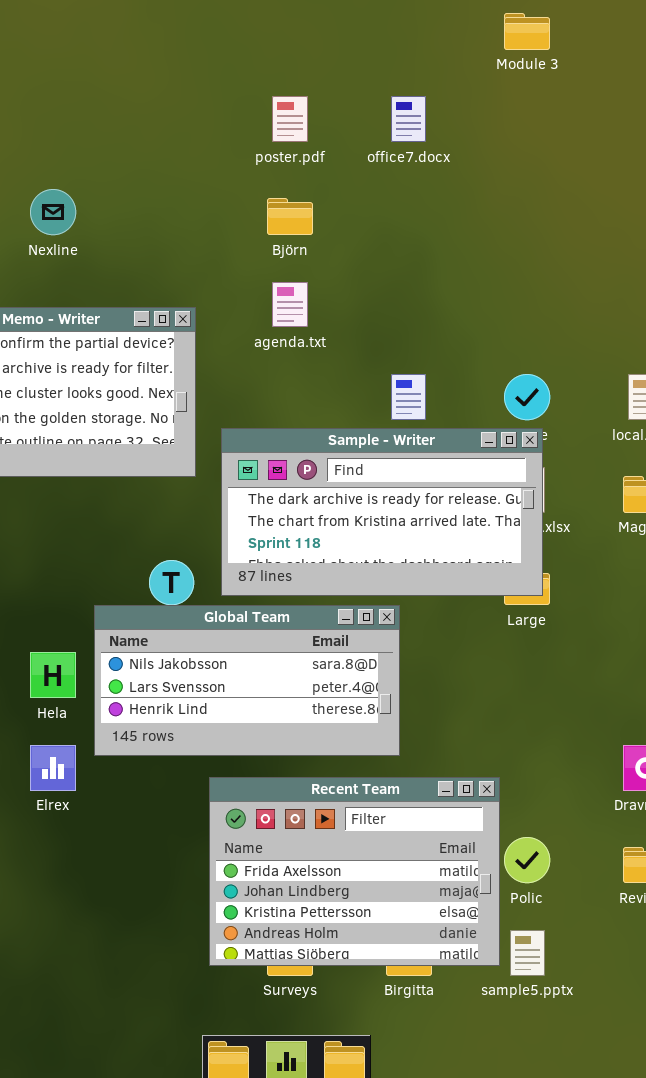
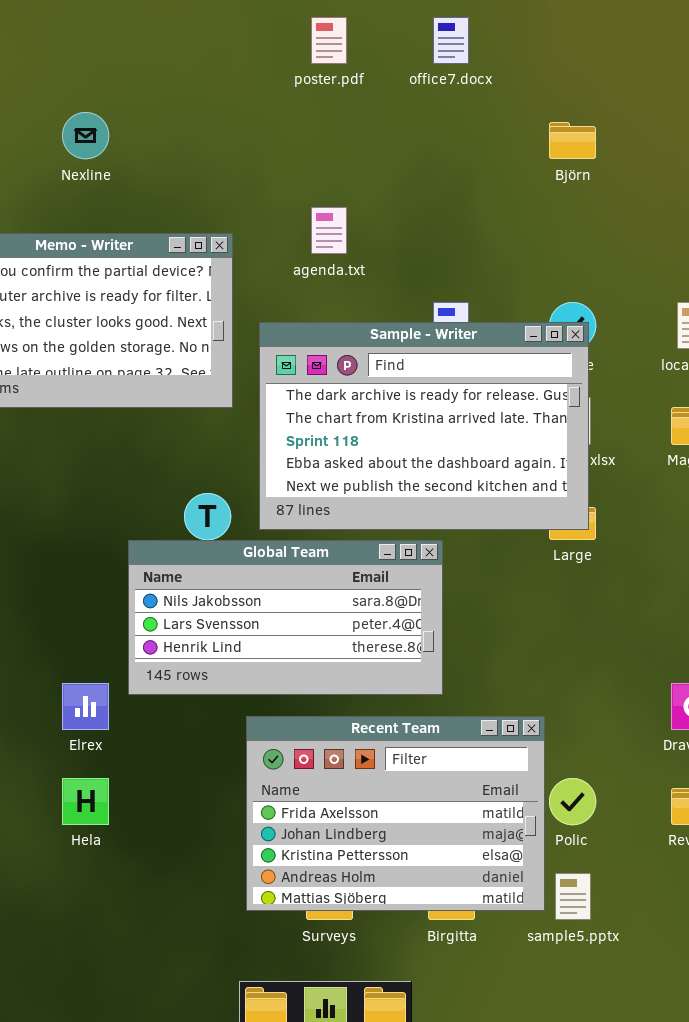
Björn: [267,198,313,235] -> [549,122,596,159], moved
Sample - Writer: [221,428,543,596] -> [259,322,589,530], resized
Hela: [30,652,76,698] -> [62,778,109,825], moved

